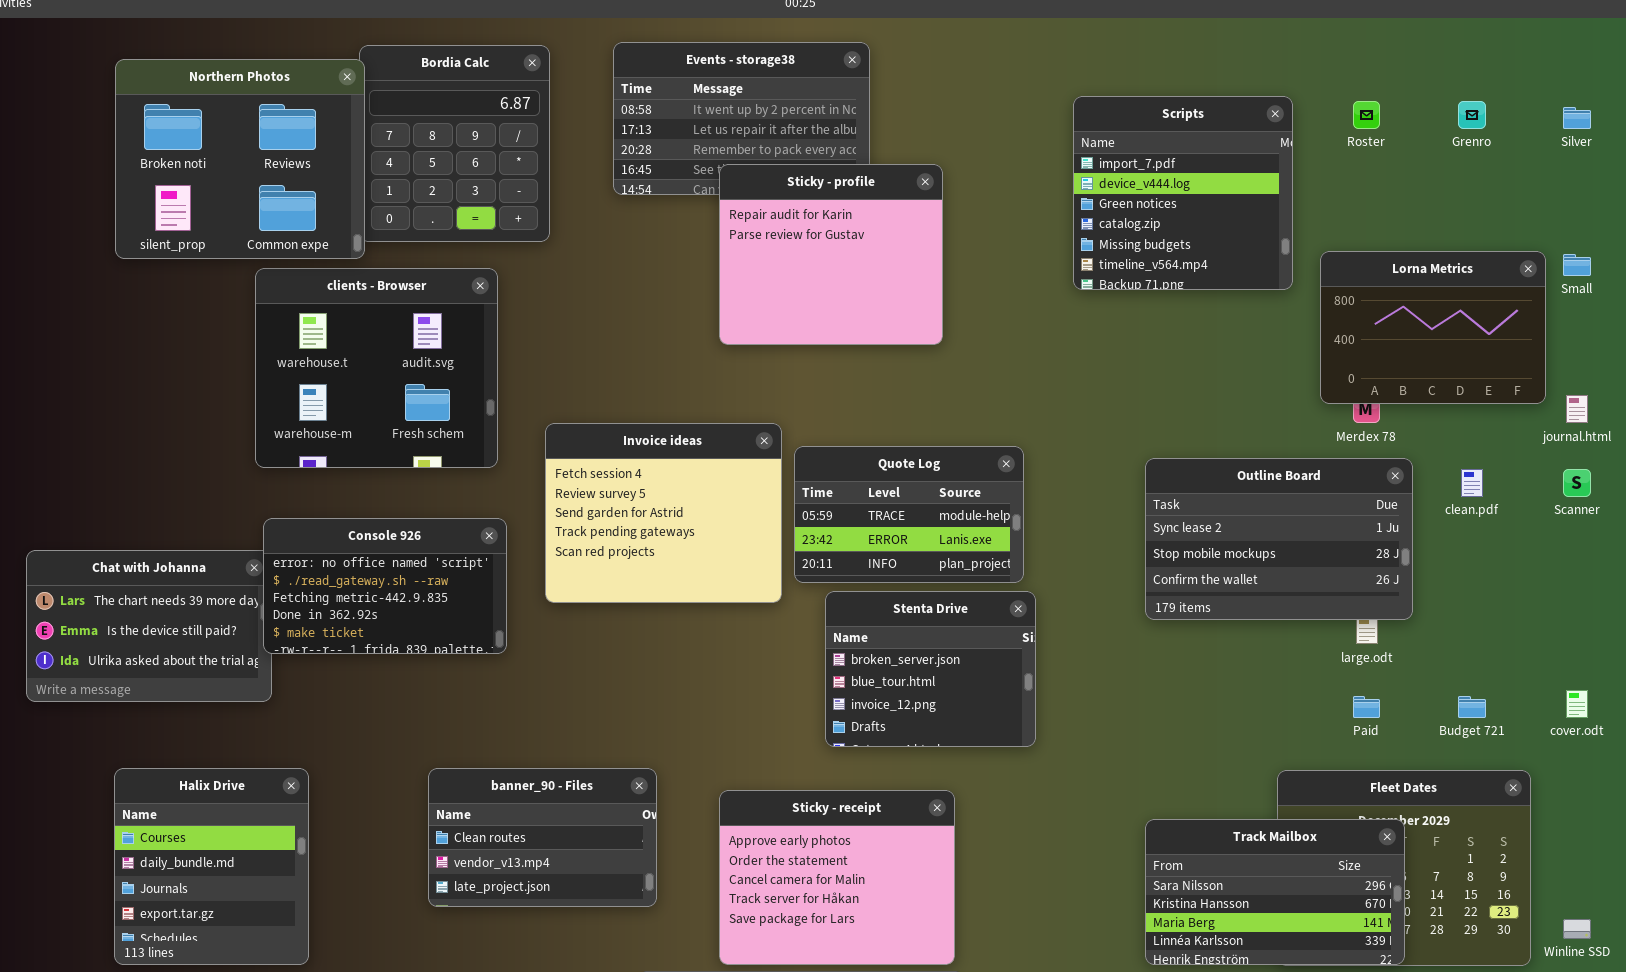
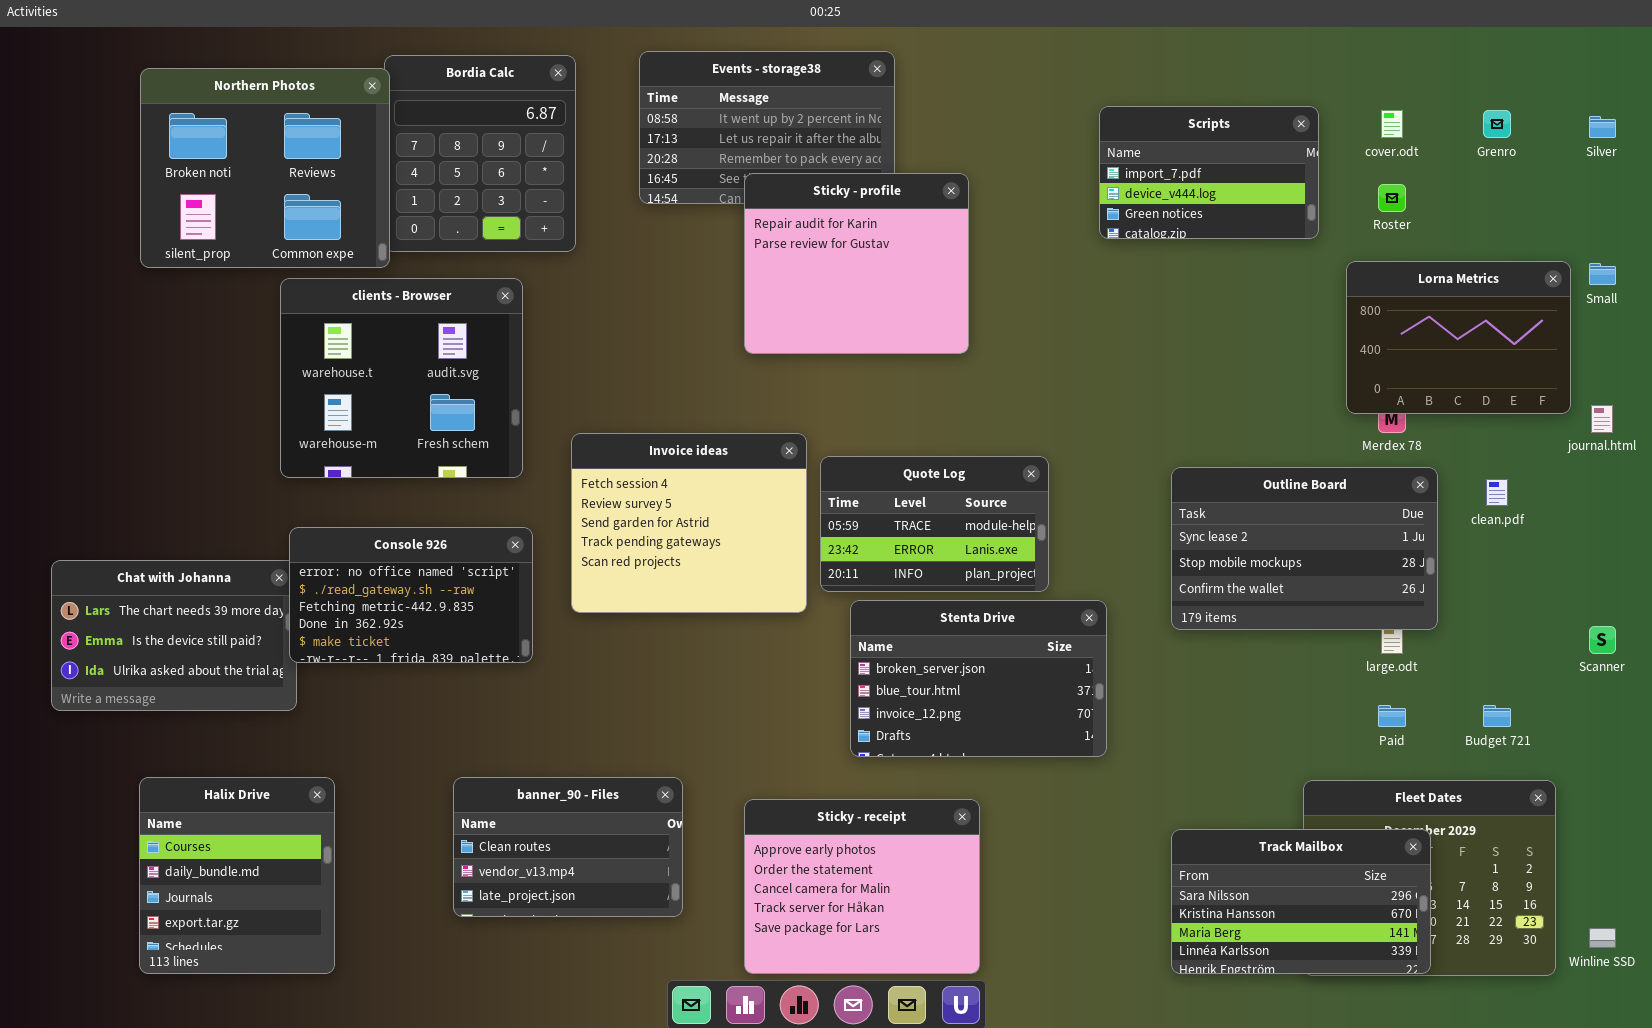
Scripts: [1073,96,1293,290] -> [1099,106,1319,239], resized
Roster: [1353,101,1380,129] -> [1378,184,1406,212], moved
Scanner: [1563,469,1591,497] -> [1589,626,1616,654], moved
Stenta Drive: [825,591,1036,747] -> [850,600,1107,757], resized
cover.odt: [1566,690,1588,718] -> [1381,110,1403,138], moved

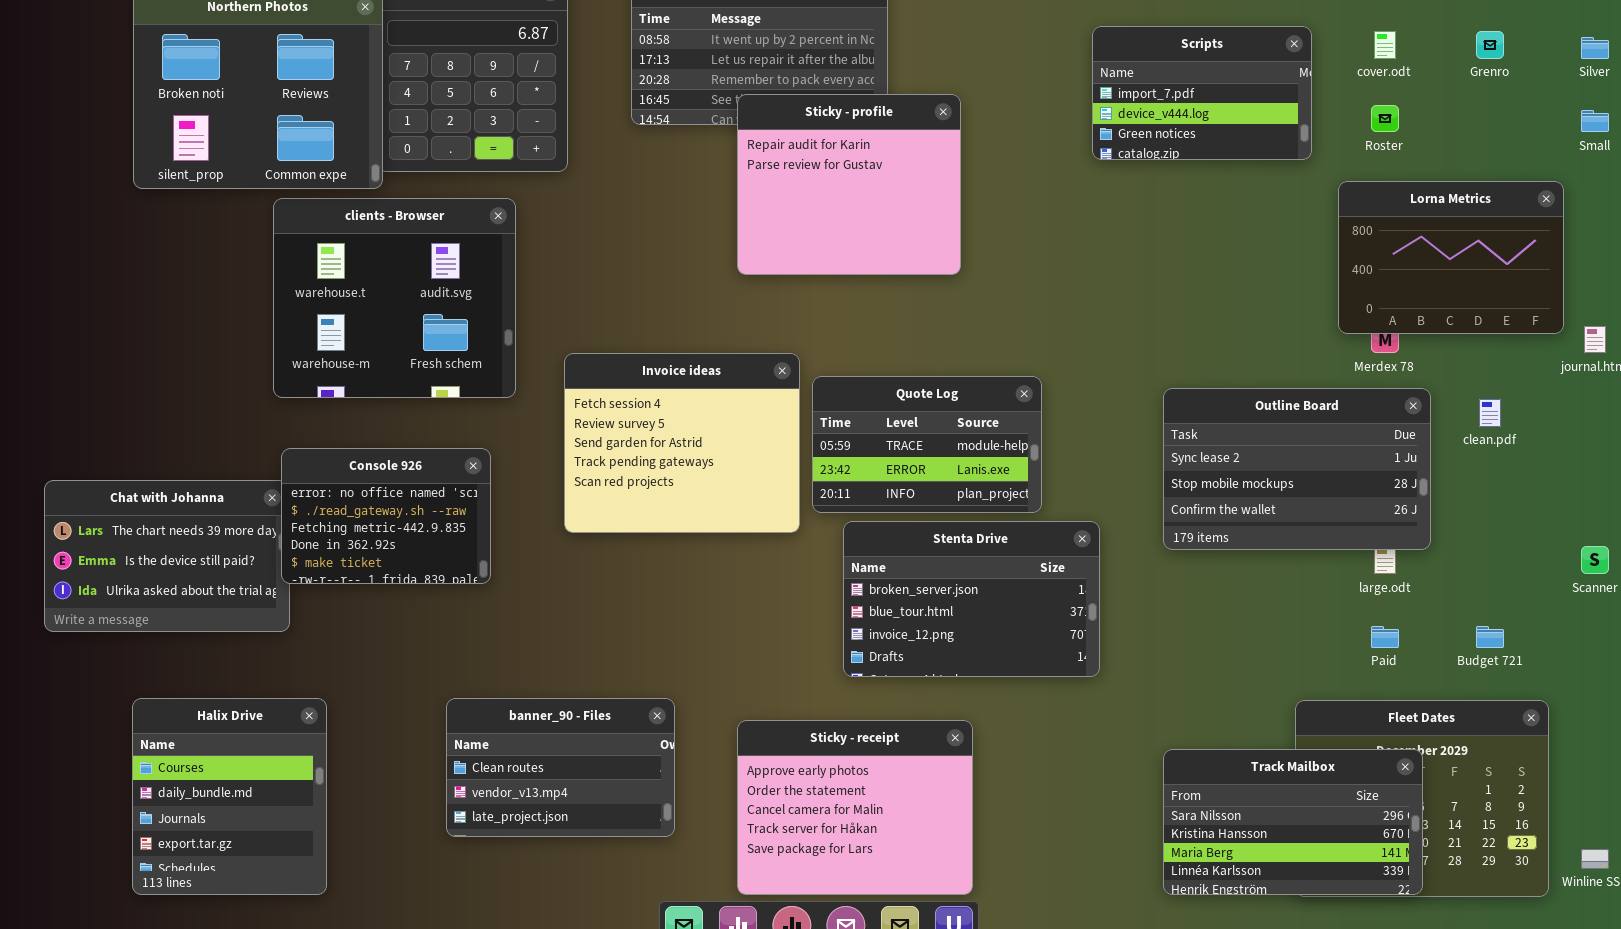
Small: [1589,263,1616,285] -> [1581,110,1609,132], moved
Console 926: [289,527,533,663] -> [281,448,491,584], resized

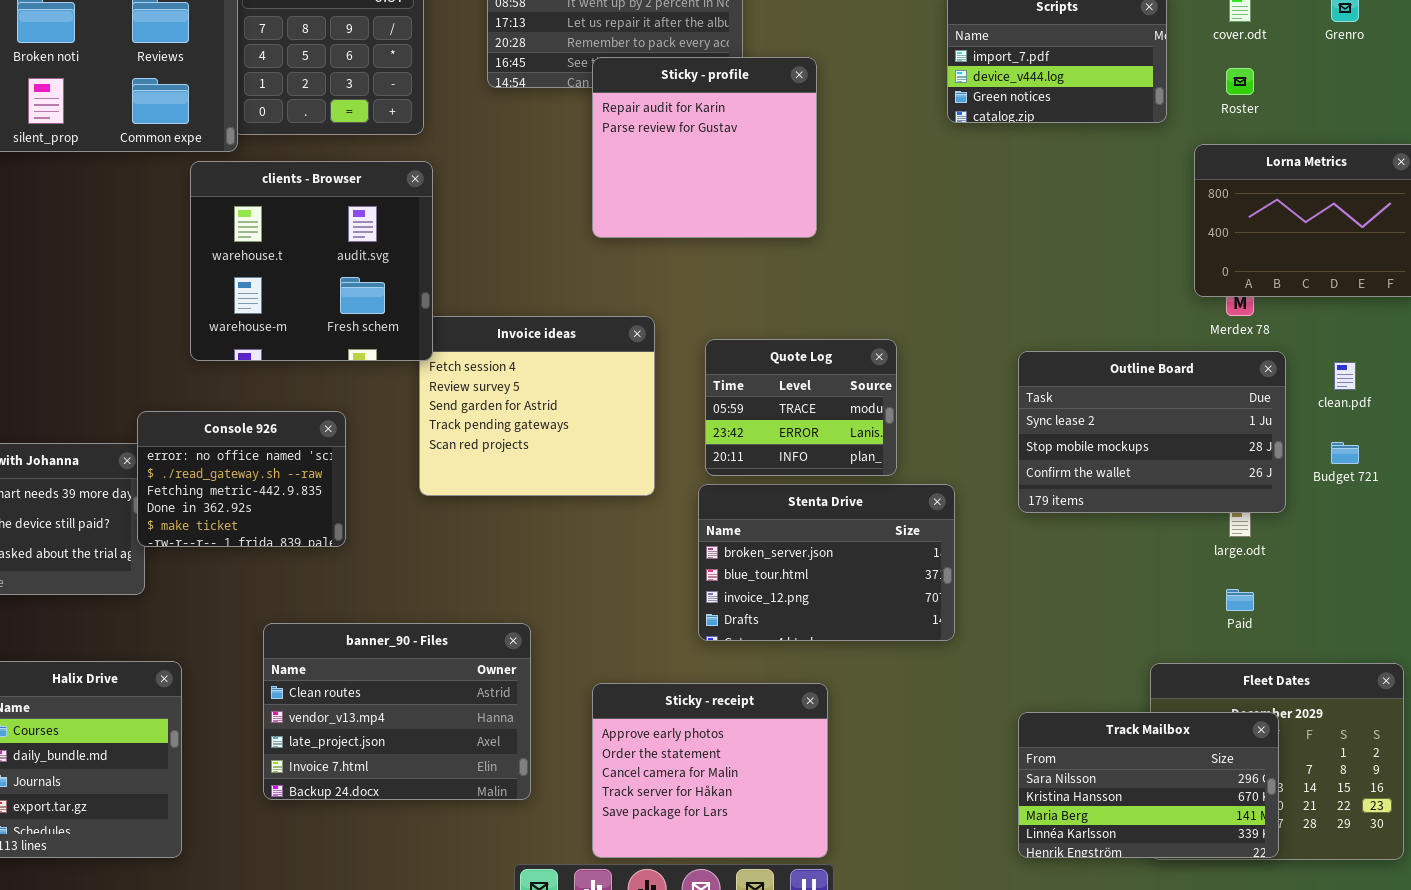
clients - Browser: [273,198,516,398] -> [190,161,433,361], moved
Quote Log: [812,376,1042,513] -> [705,339,897,476], resized
Budget 721: [1476,626,1504,648] -> [1331,442,1359,464], moved
banner_90 - Files: [446,698,675,837] -> [263,623,531,800], resized

